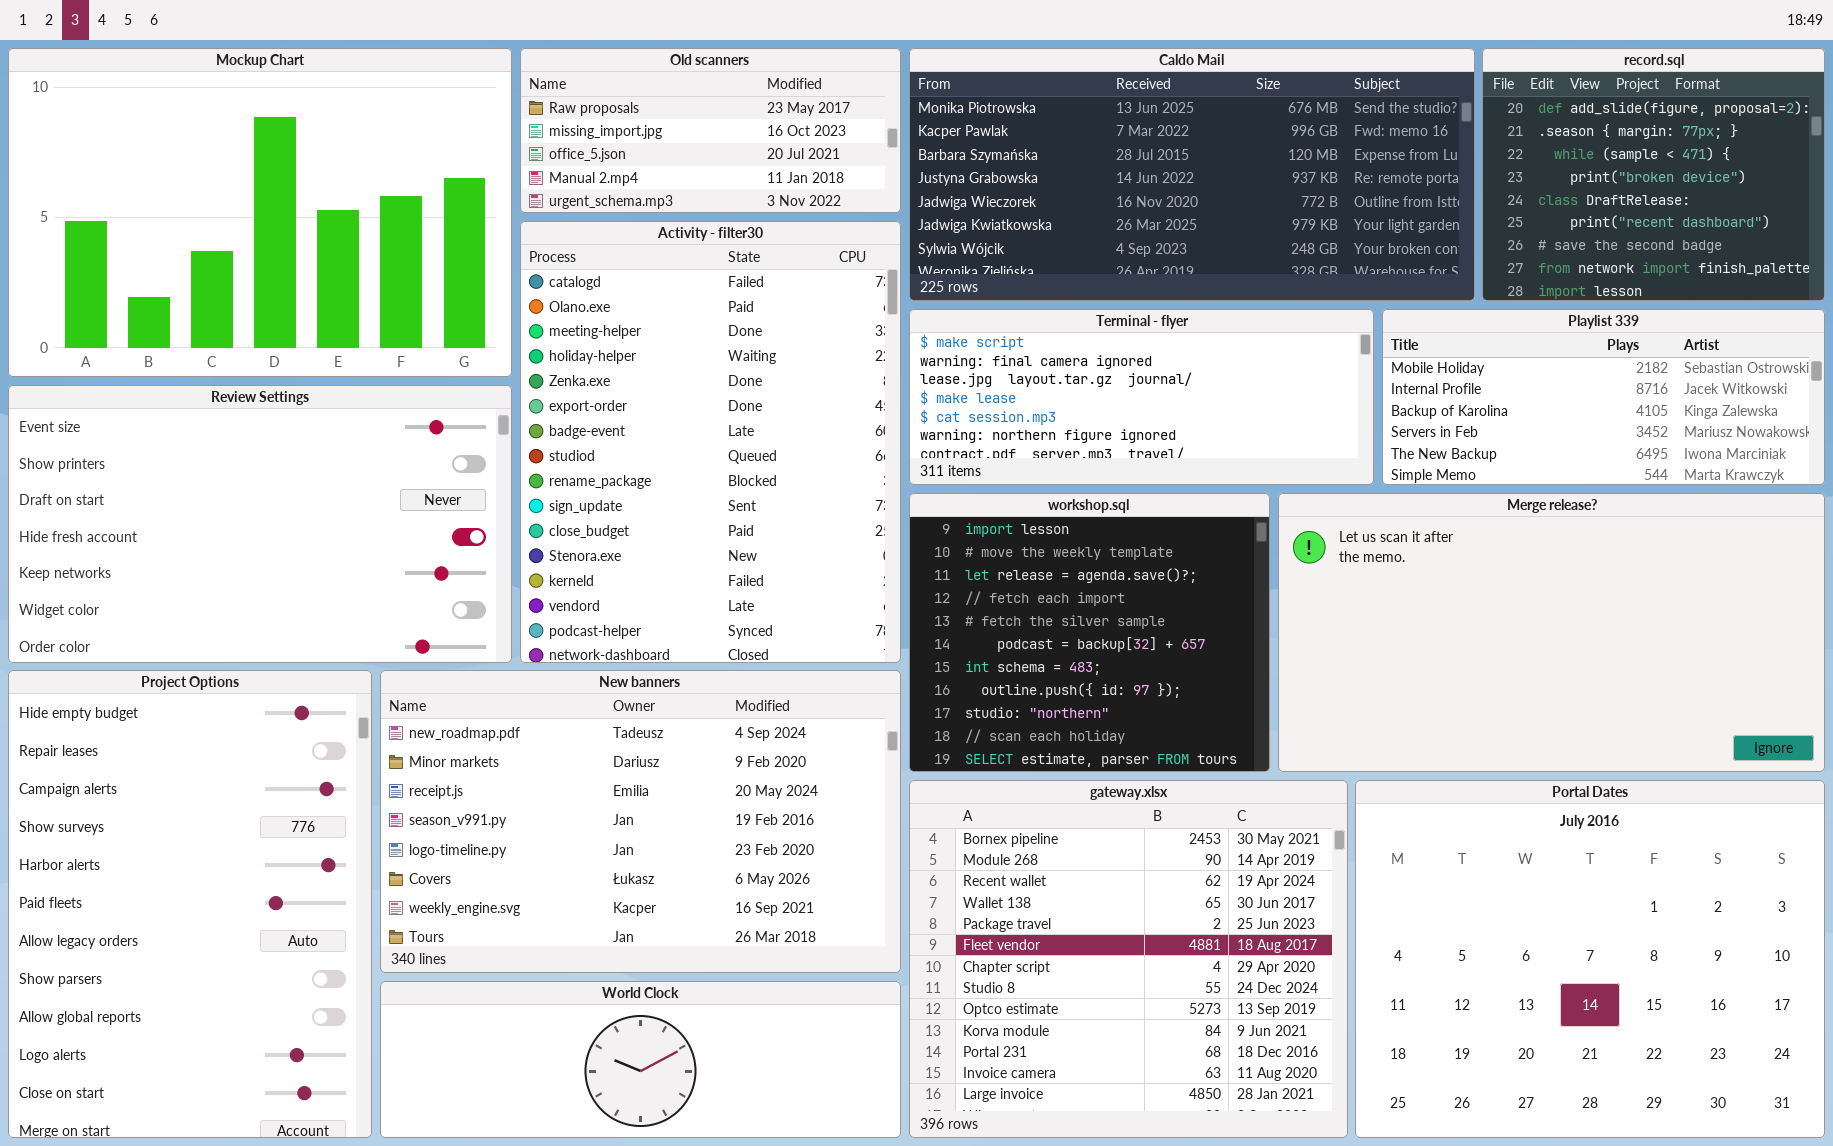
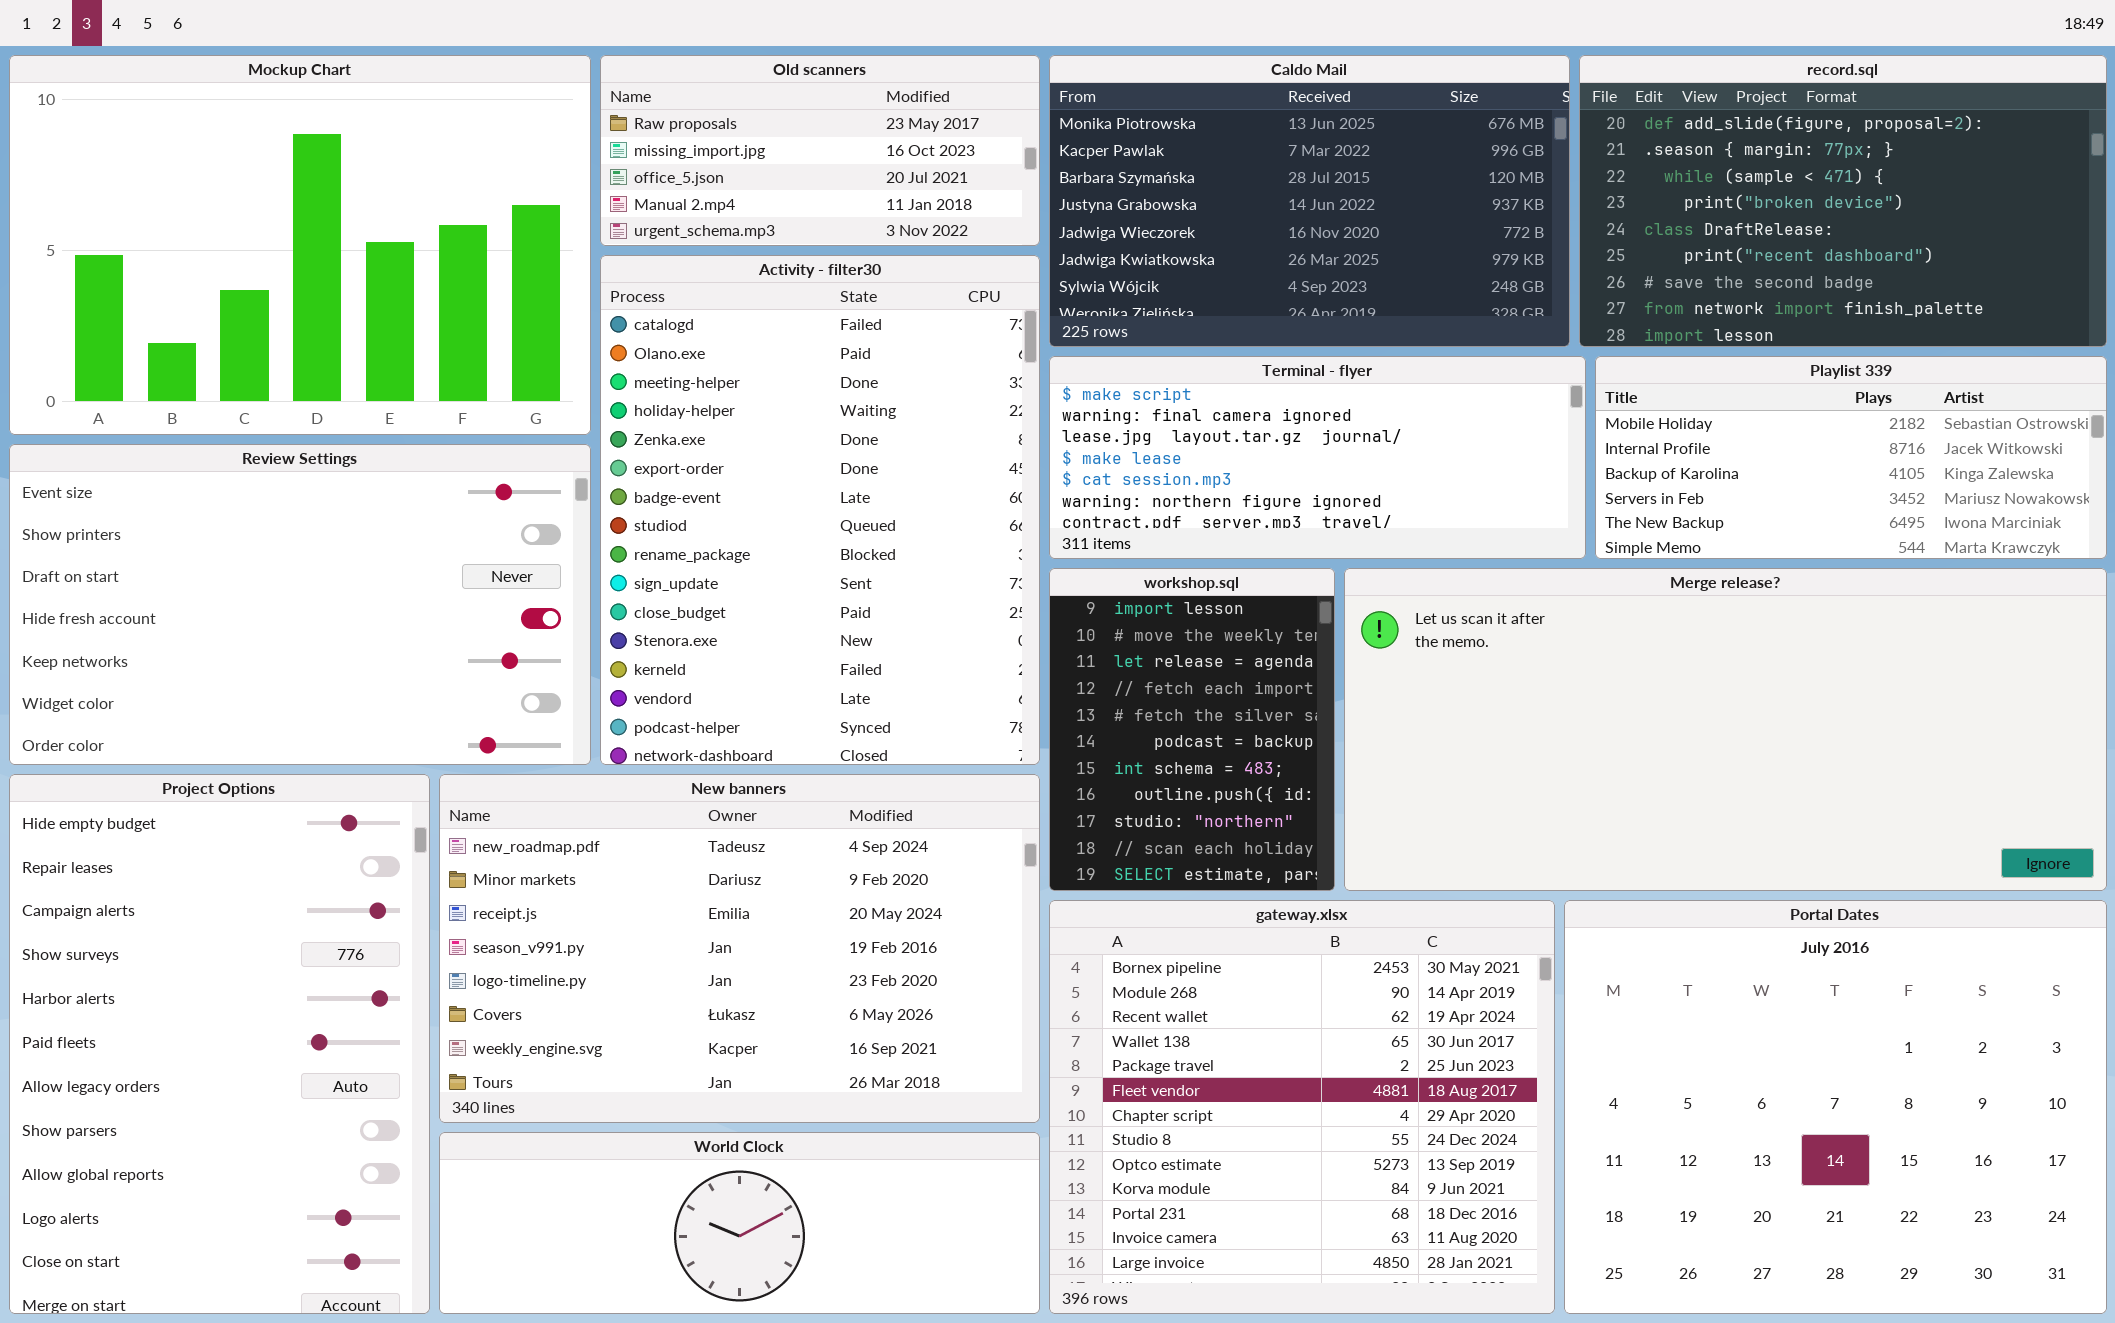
Caldo Mail: [909,48,1475,301] -> [1049,55,1570,347], resized
record.sql: [1482,48,1825,301] -> [1579,55,2107,347], resized
workshop.sql: [909,493,1270,772] -> [1049,568,1335,891], resized
Merge release?: [1278,493,1825,772] -> [1344,568,2107,891], resized

